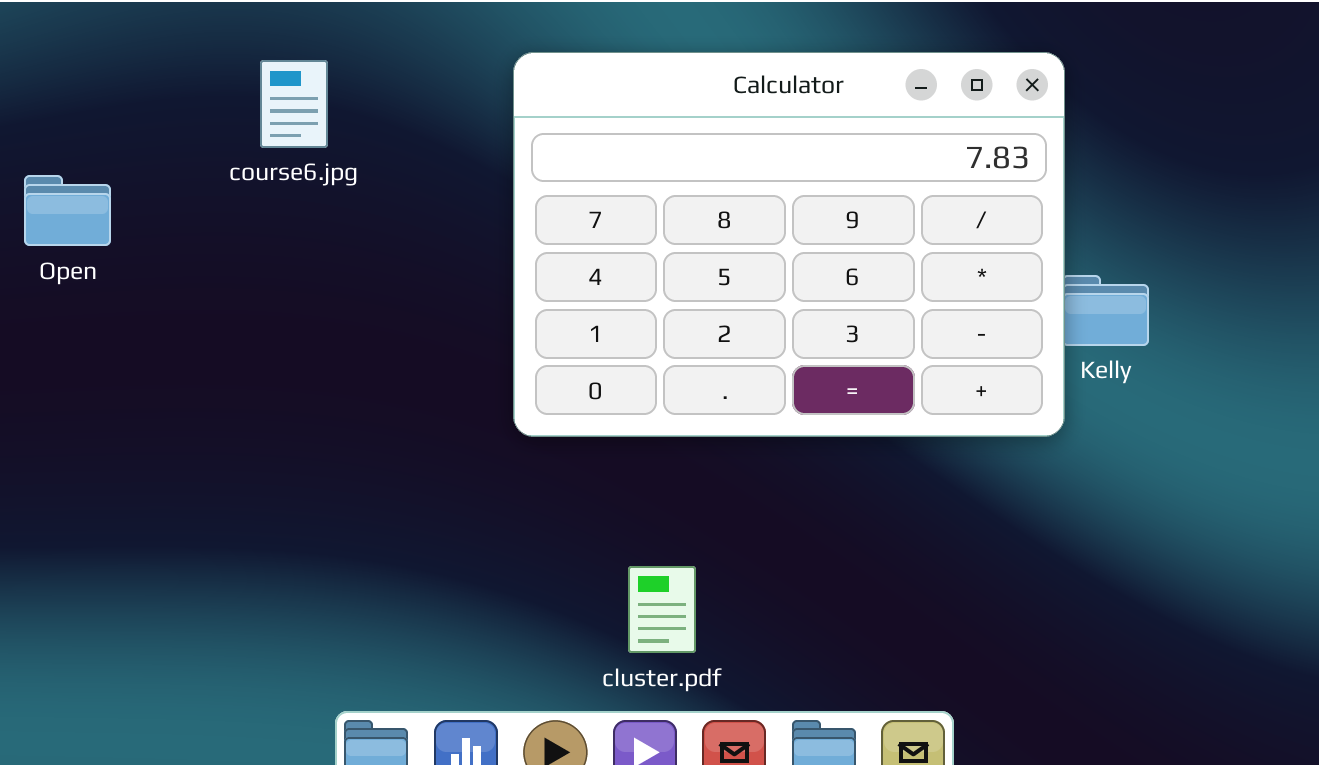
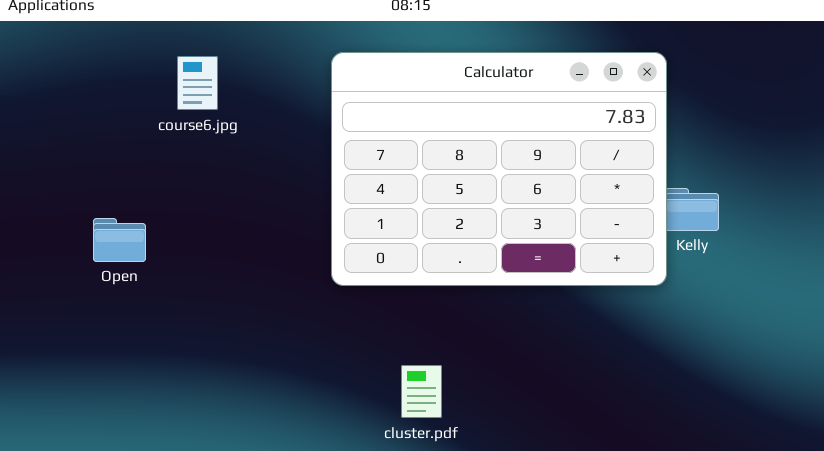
Open: [24,175,111,246] -> [93,218,146,262], moved

